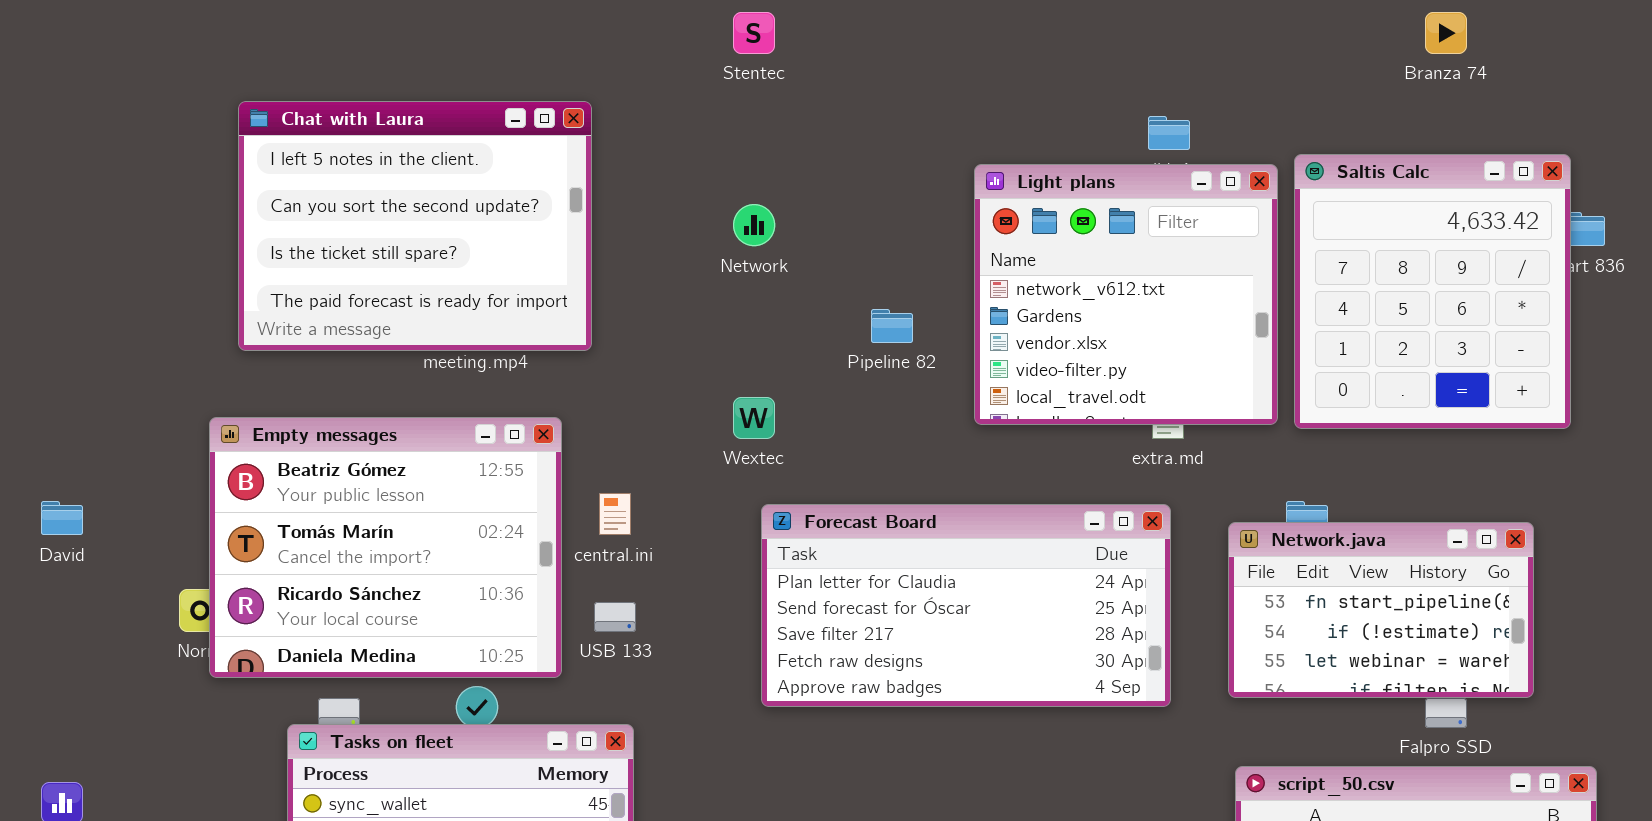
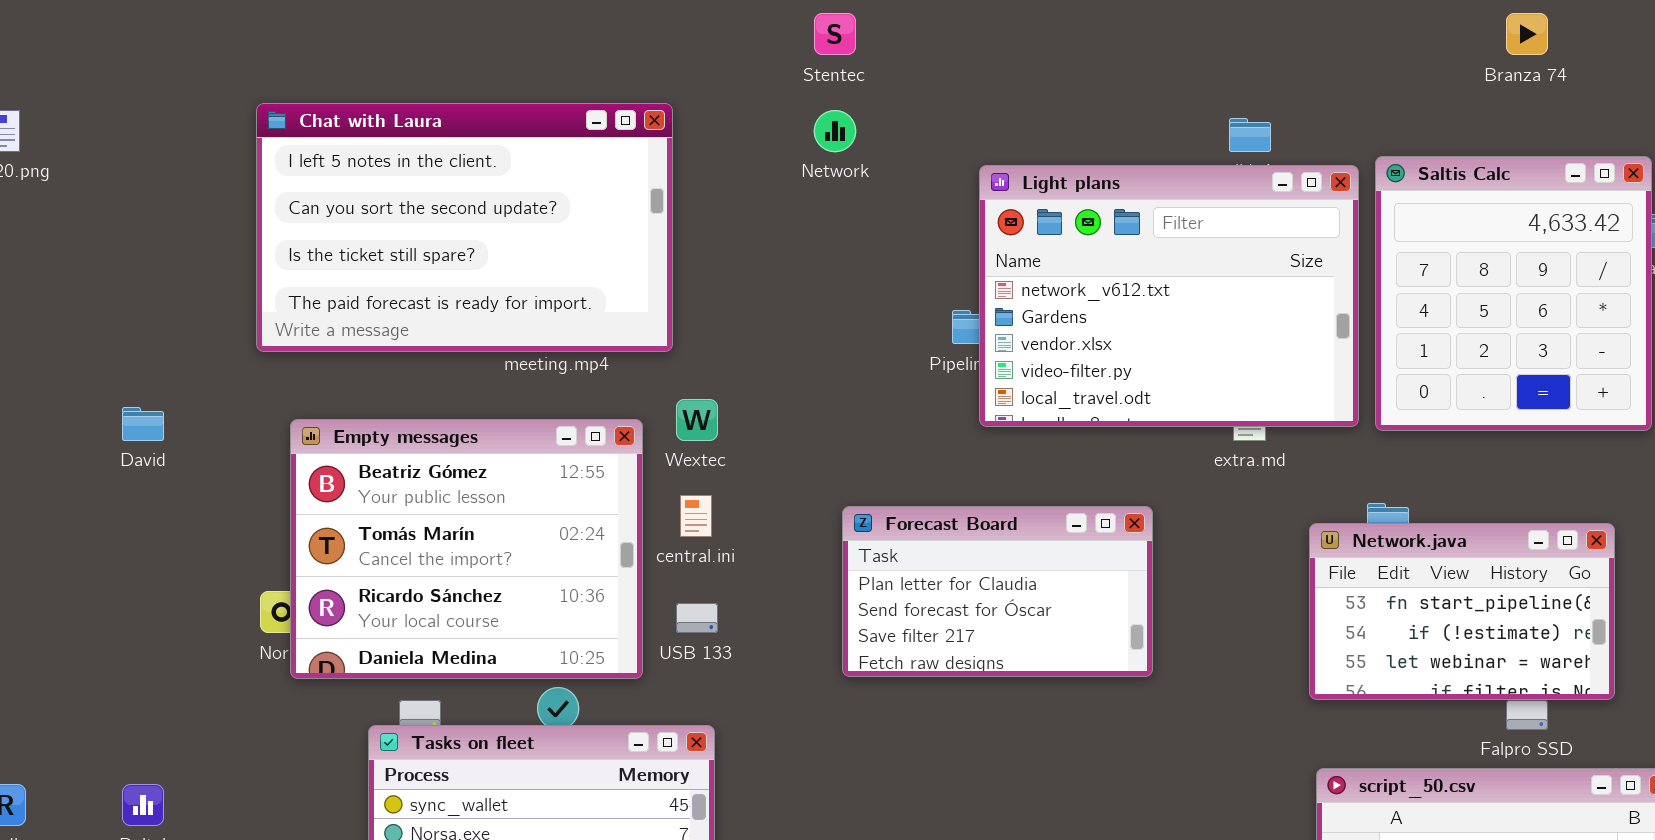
Chat with Laura: [238,101,592,351] -> [256,103,673,352], resized
Light plans: [974,164,1278,425] -> [979,165,1359,427], resized
Network: [733,204,775,246] -> [814,110,856,152], moved
Wextec: [733,397,775,439] -> [676,399,718,441], moved
David: [41,501,83,535] -> [122,407,164,441], moved
Forecast Board: [761,504,1171,707] -> [842,506,1153,677], resized

